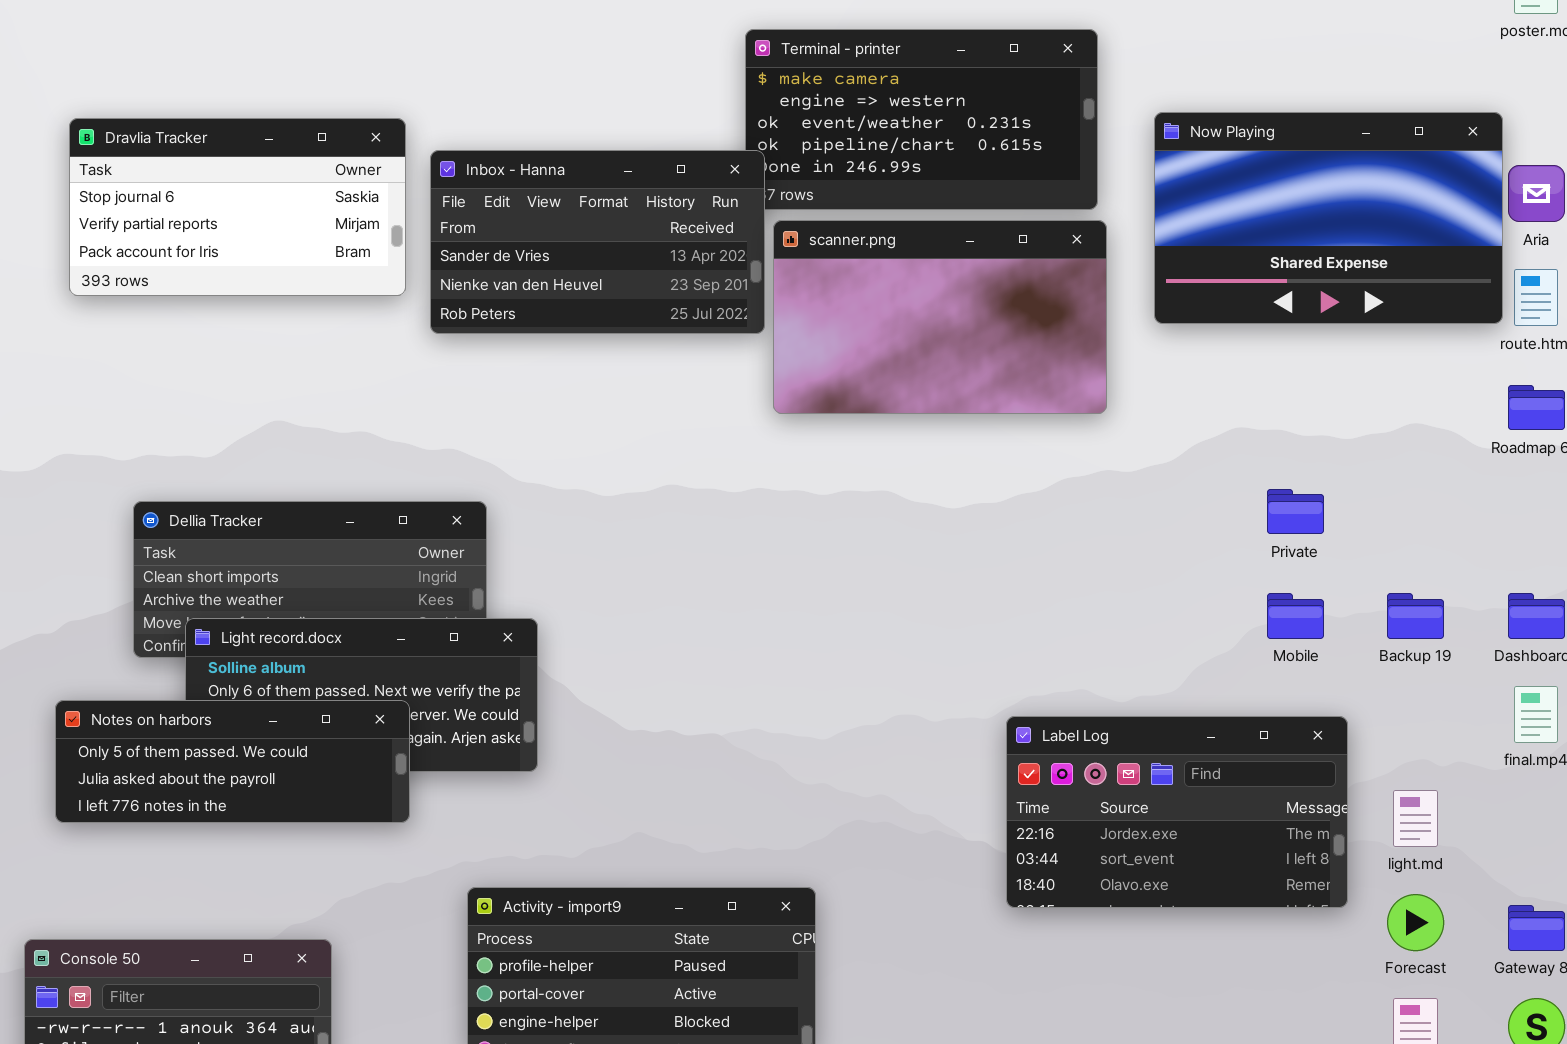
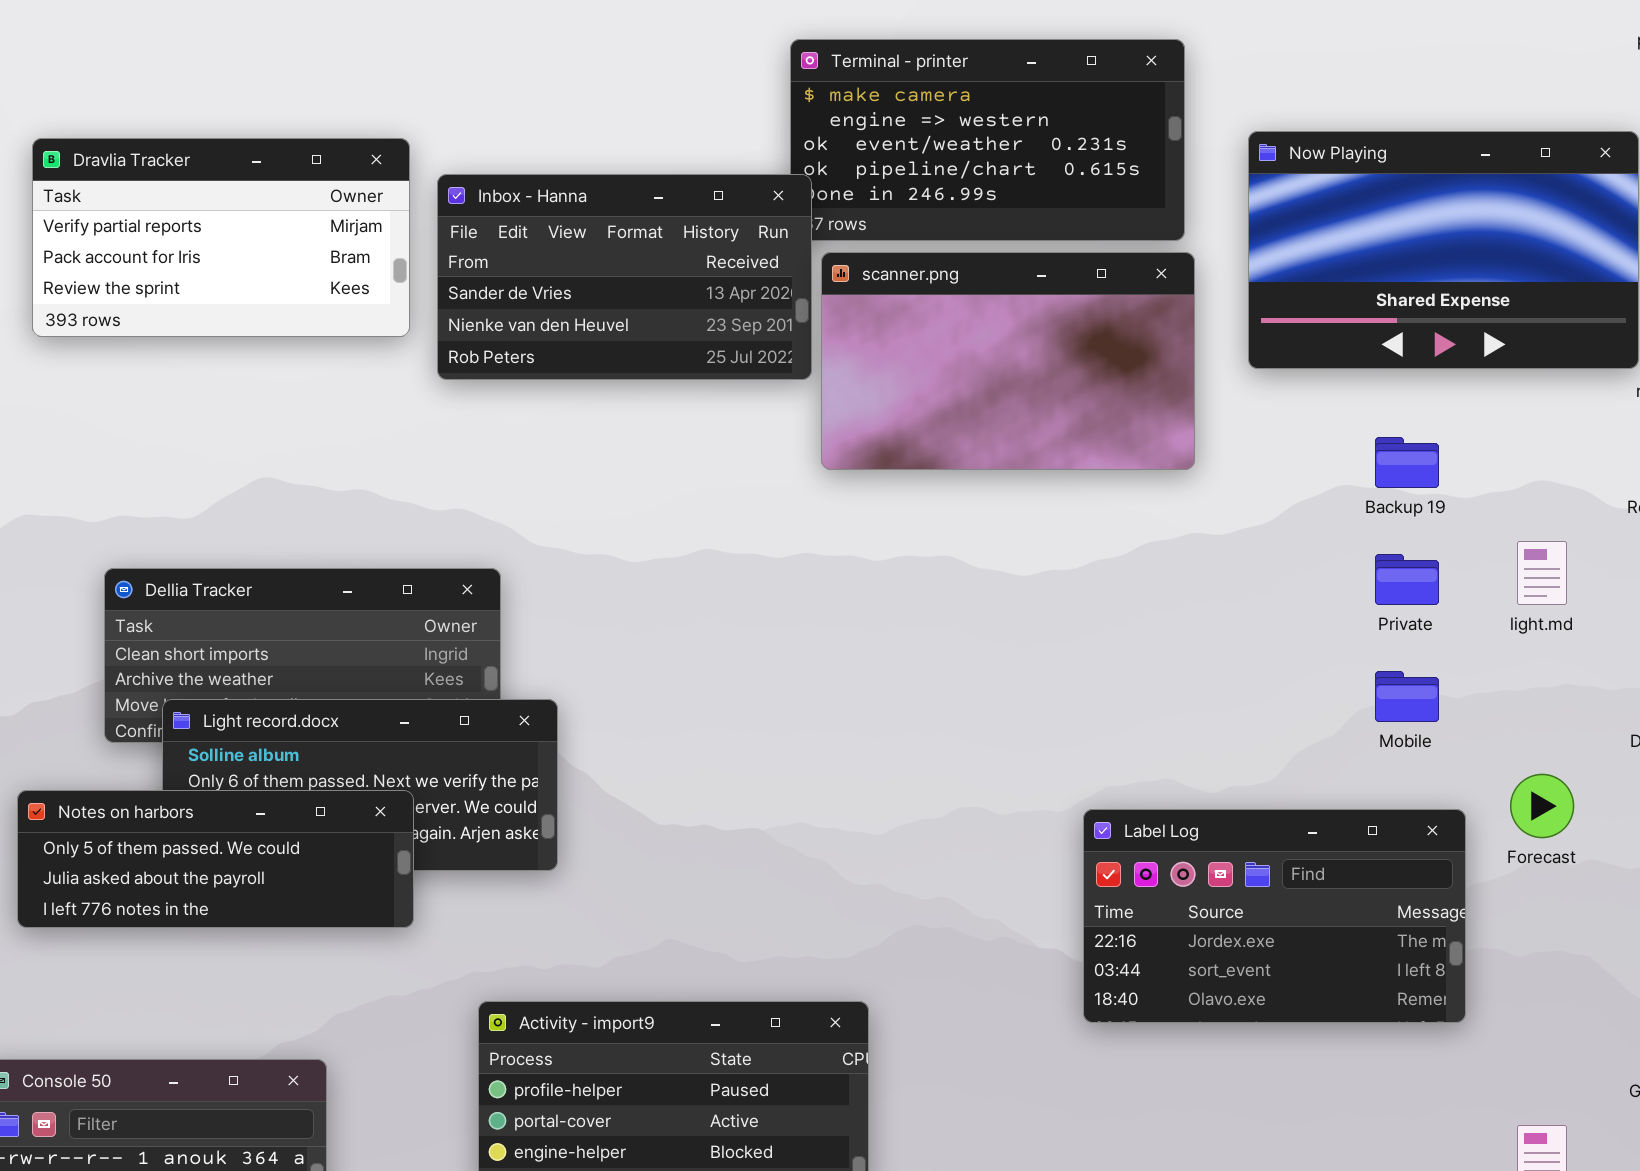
Dravlia Tracker: [69,118,406,296] -> [32,138,410,337], scrolled down 1 row
Backup 19: [1387,593,1444,639] -> [1375,437,1439,488], moved
light.md: [1393,790,1438,847] -> [1517,541,1567,605], moved
Forecast: [1387,894,1444,951] -> [1510,774,1574,838], moved

